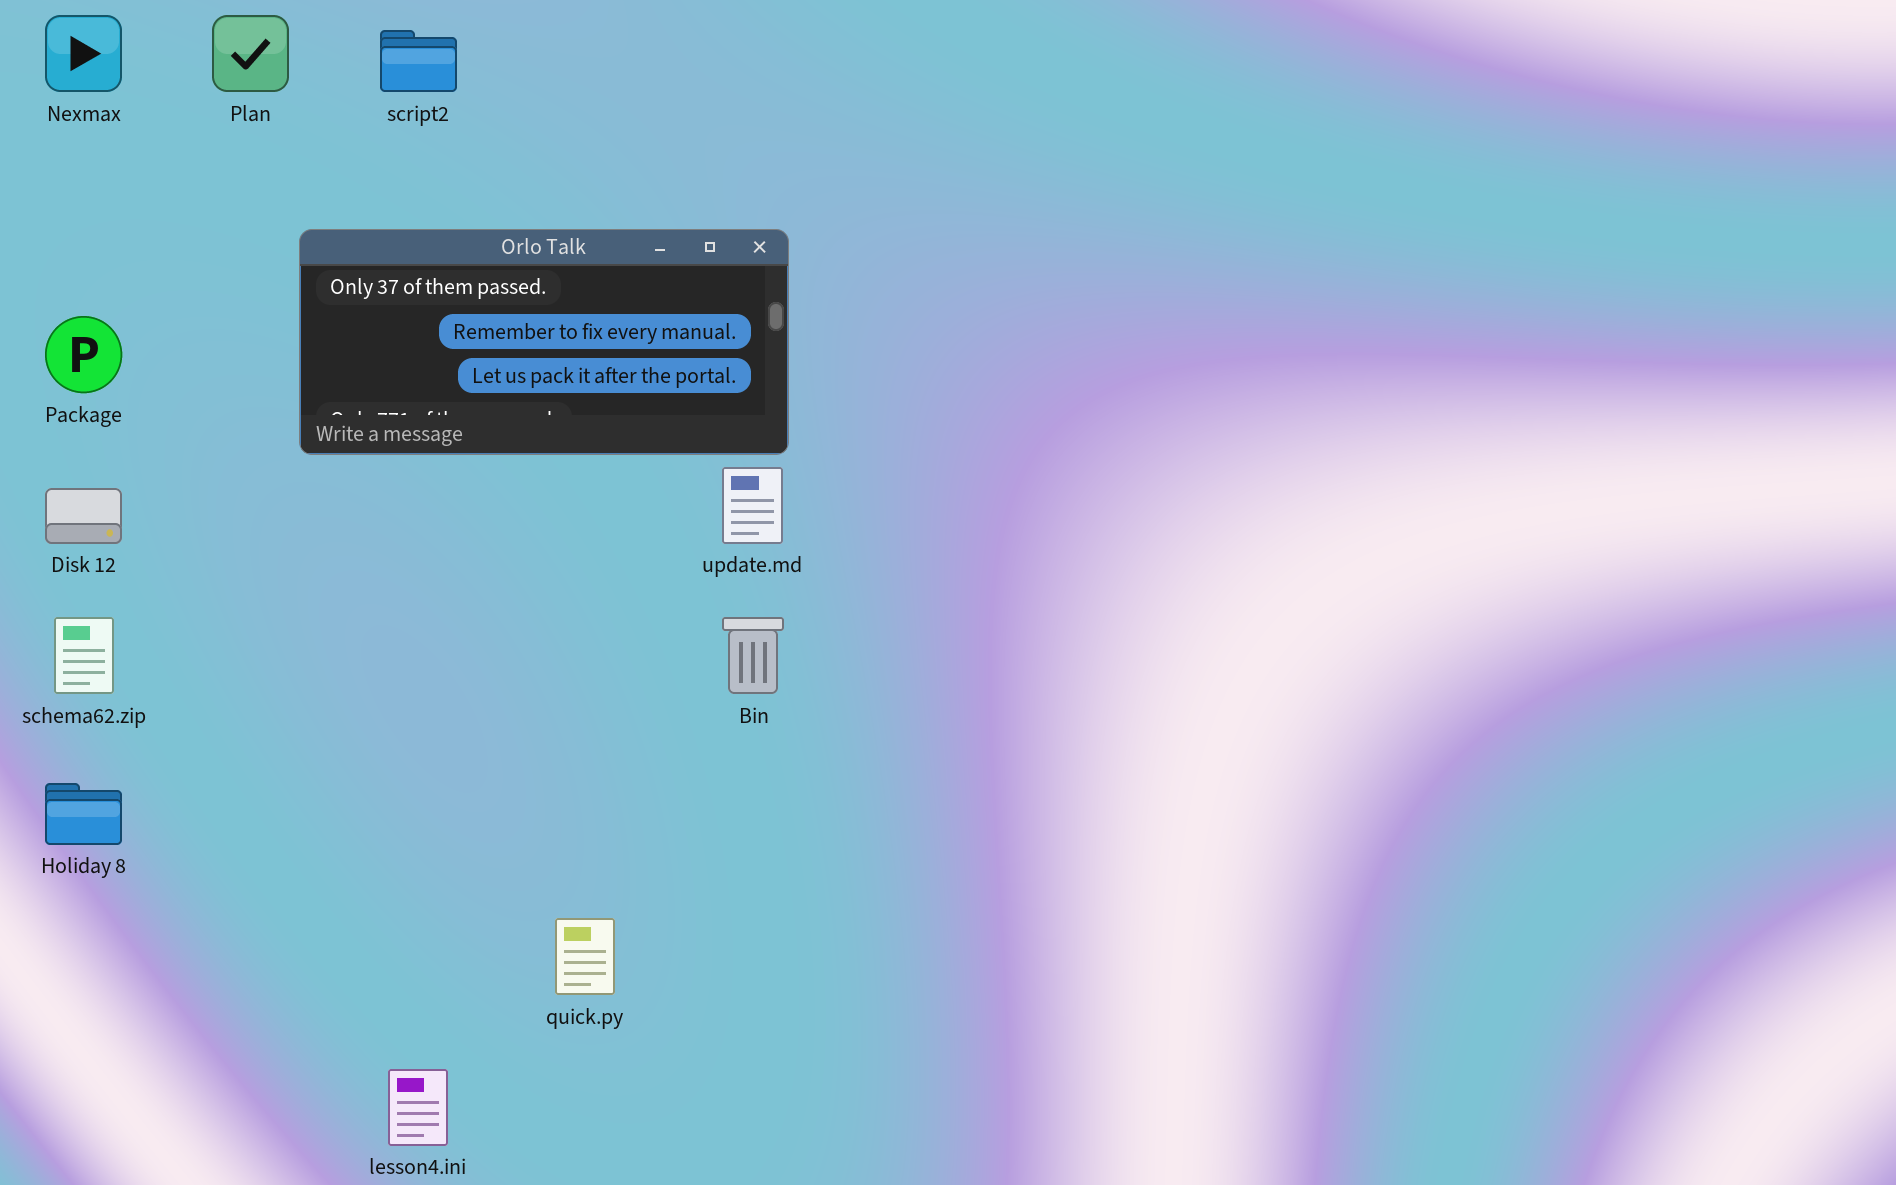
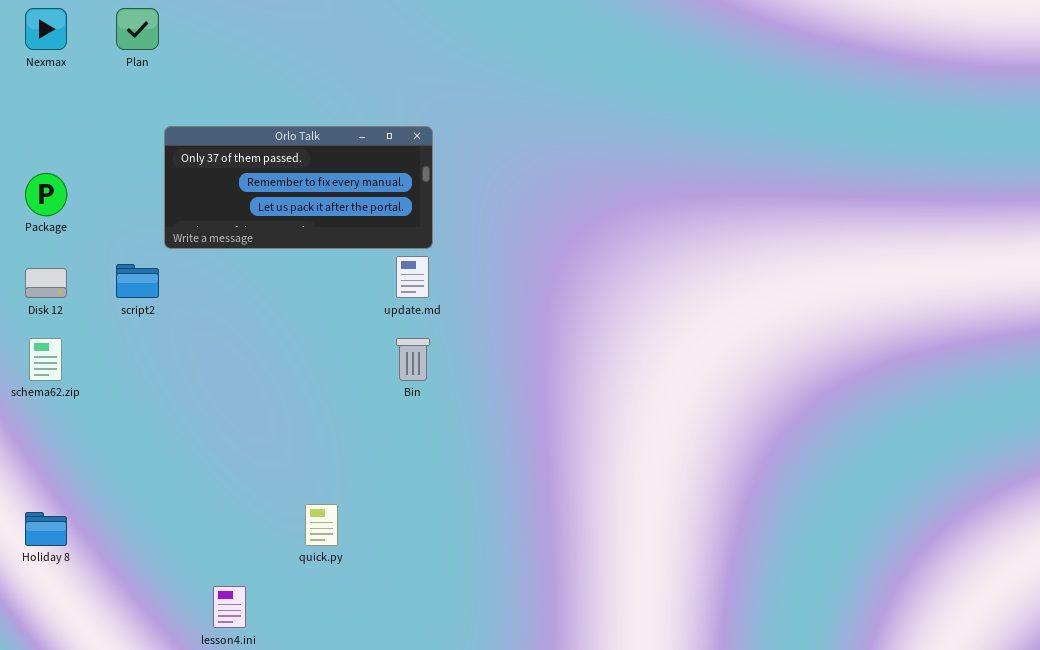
script2: [380,30,457,92] -> [116,264,159,298], moved
Holiday 8: [45,783,122,845] -> [25,512,67,546], moved

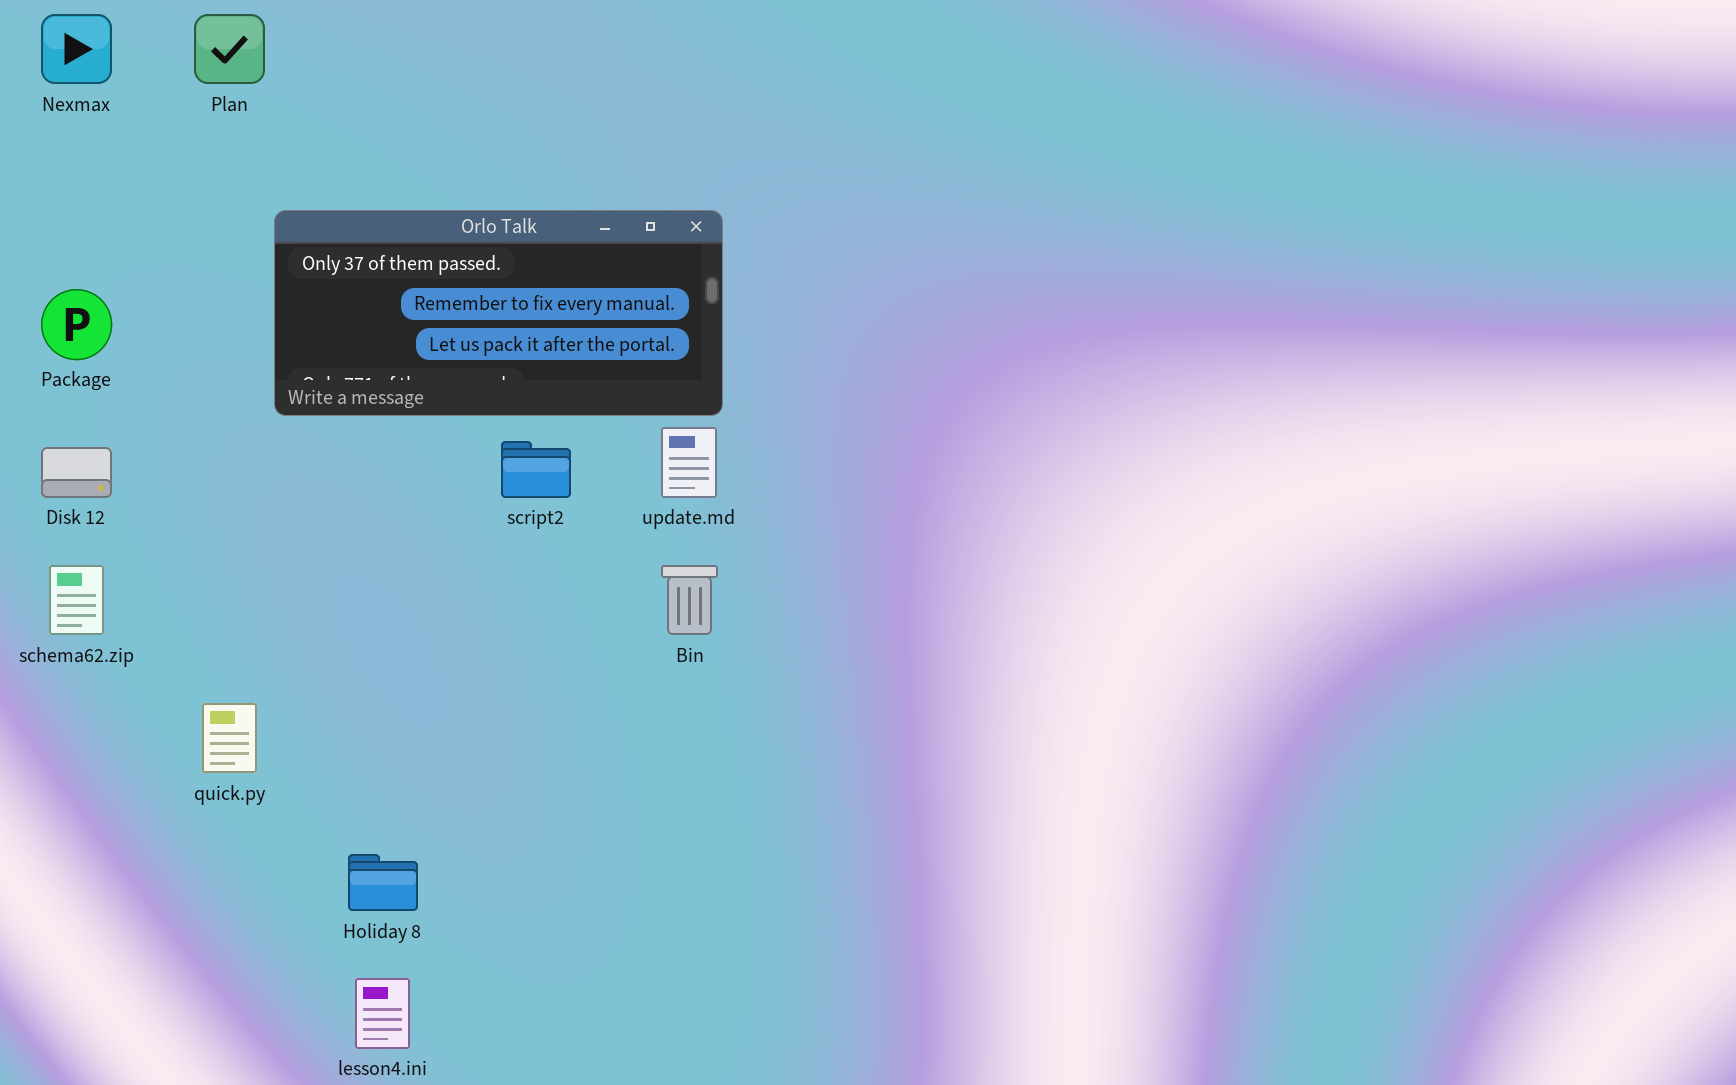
script2: [116,264,159,298] -> [501,441,571,498], moved
quick.py: [305,504,338,546] -> [202,703,257,773], moved
Holiday 8: [25,512,67,546] -> [348,854,418,911], moved

